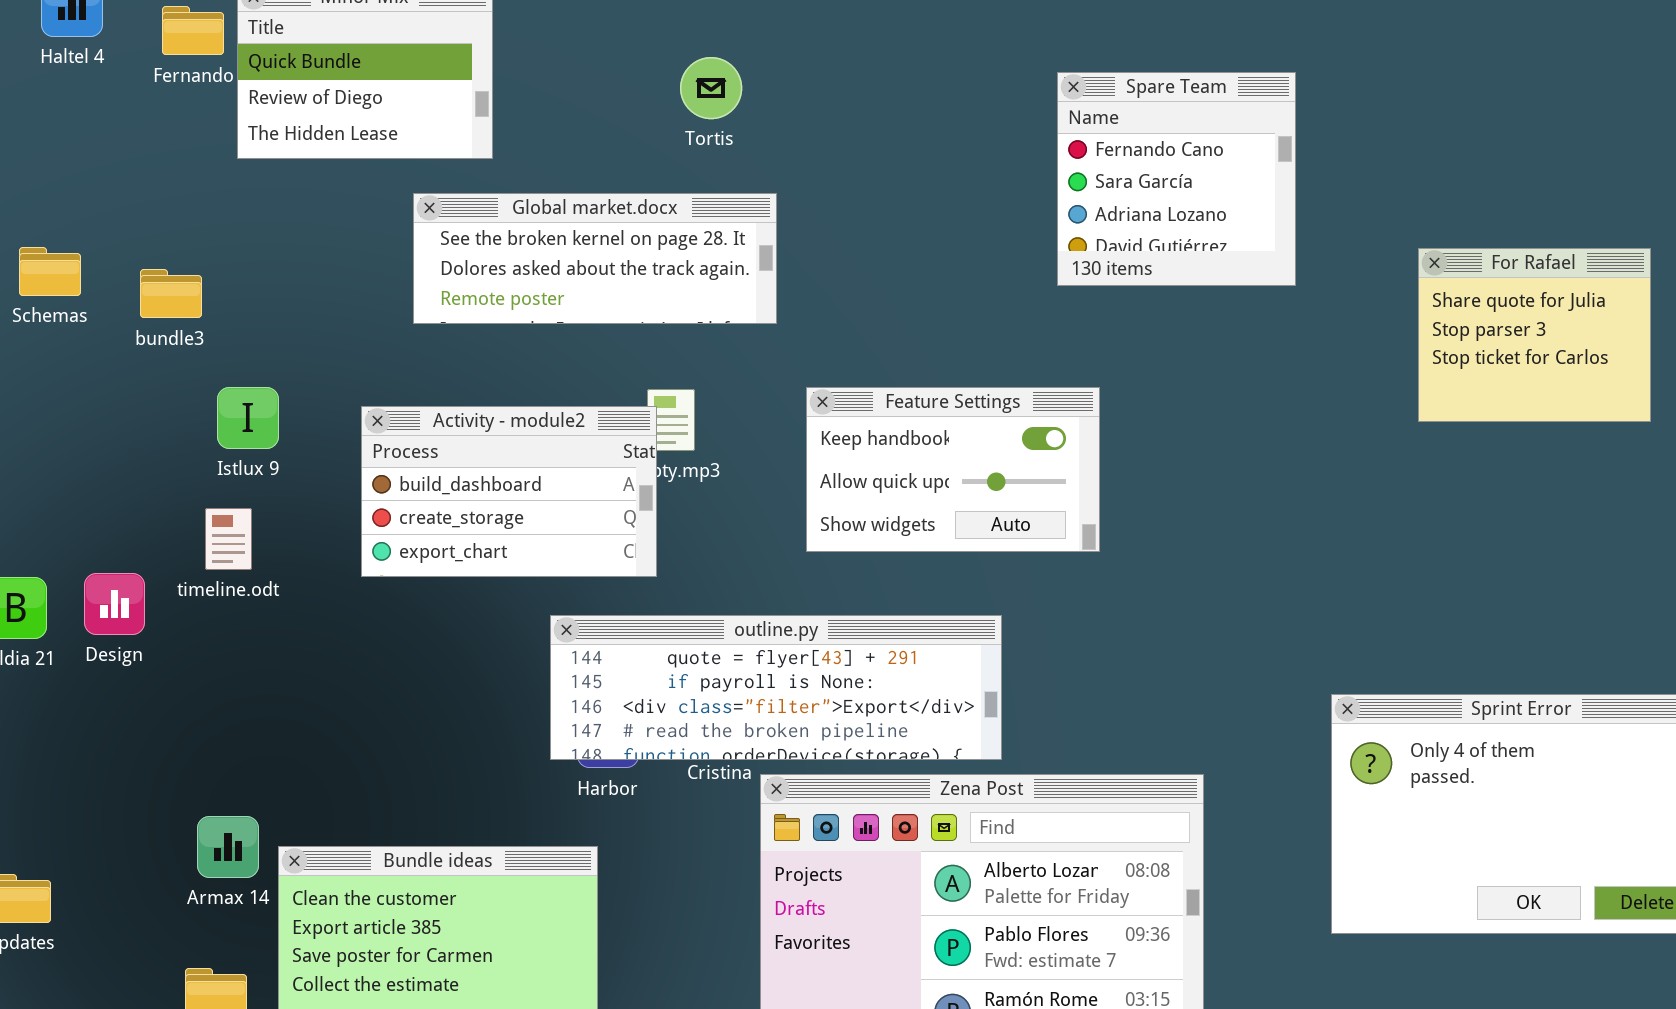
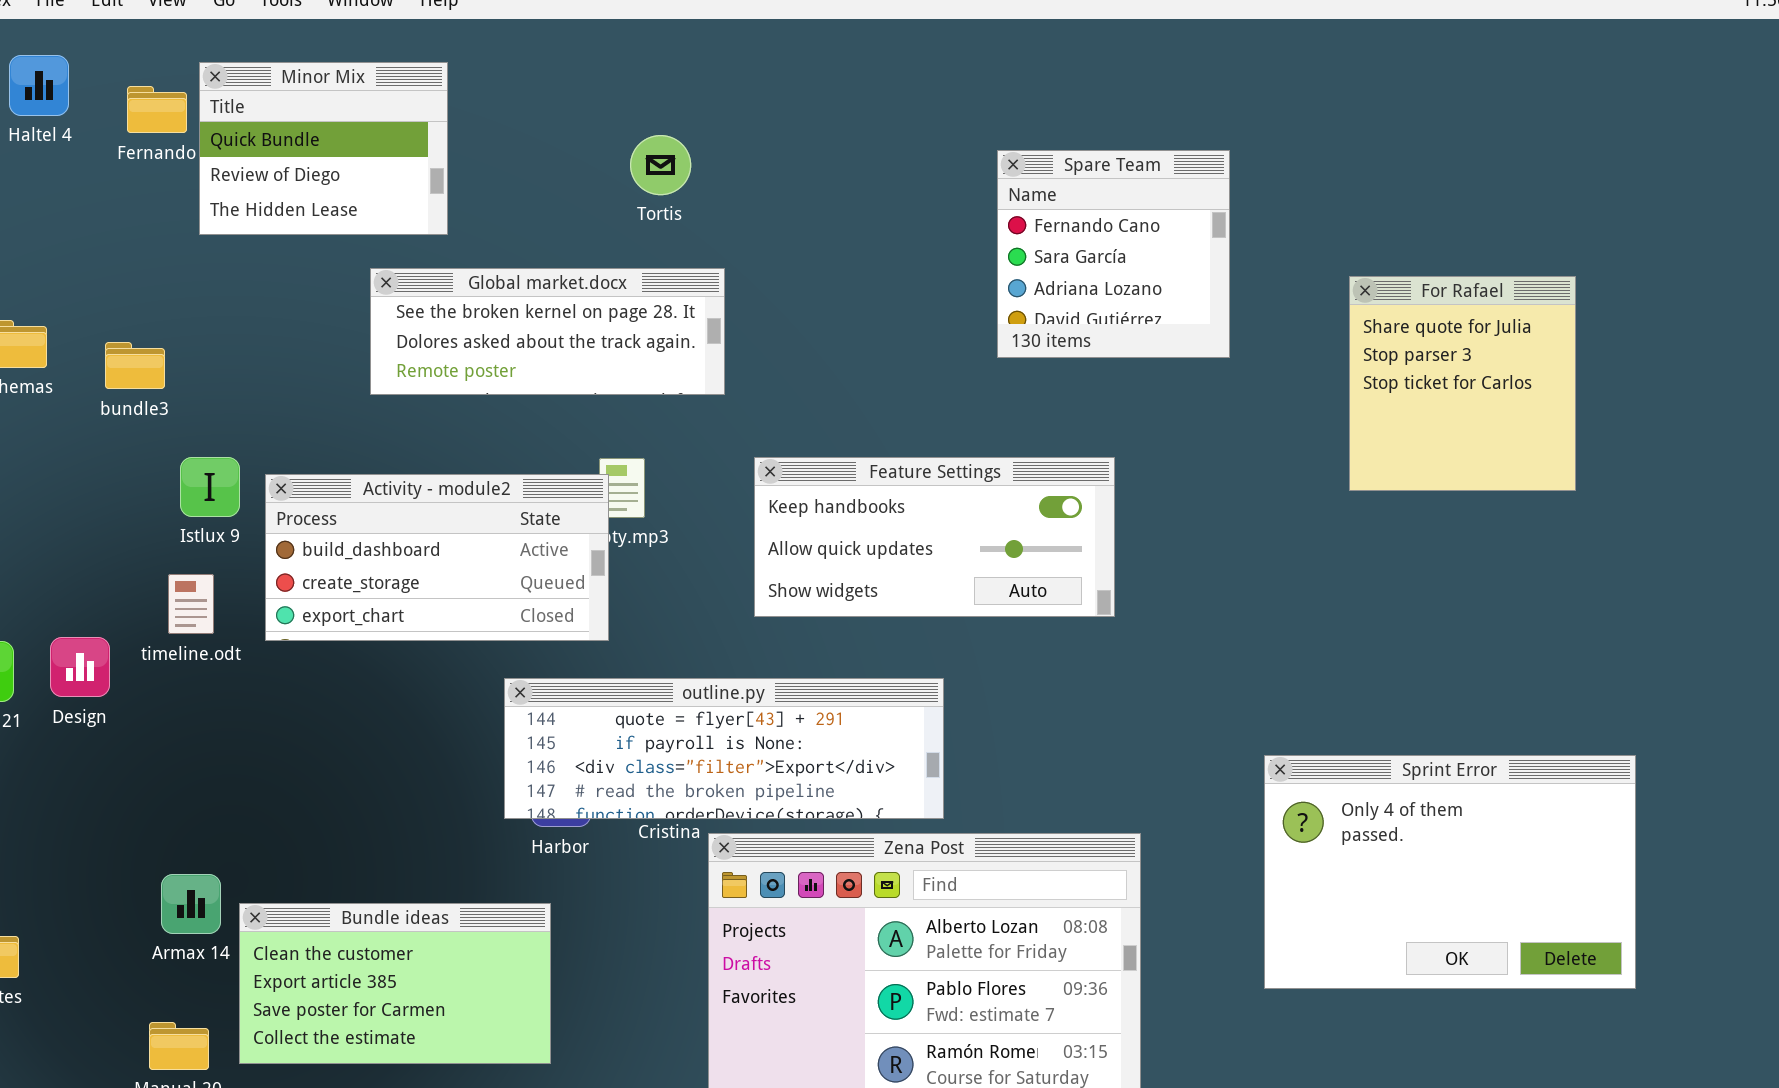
For Rafael: [1418,248,1651,422] -> [1349,276,1576,491], resized
Feature Settings: [806,387,1100,552] -> [754,457,1115,617], resized
Activity - module2: [361,406,657,577] -> [265,474,609,641], resized

